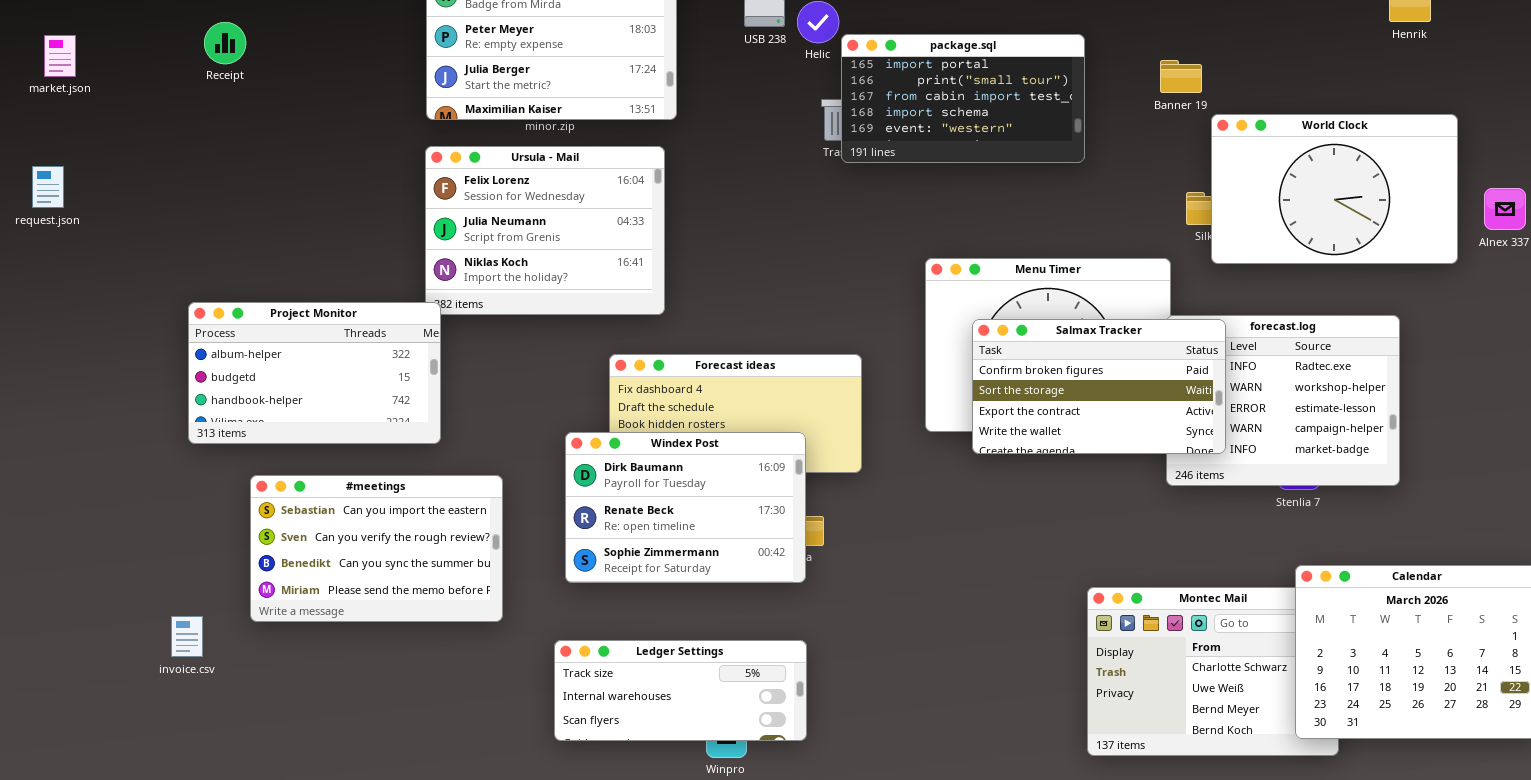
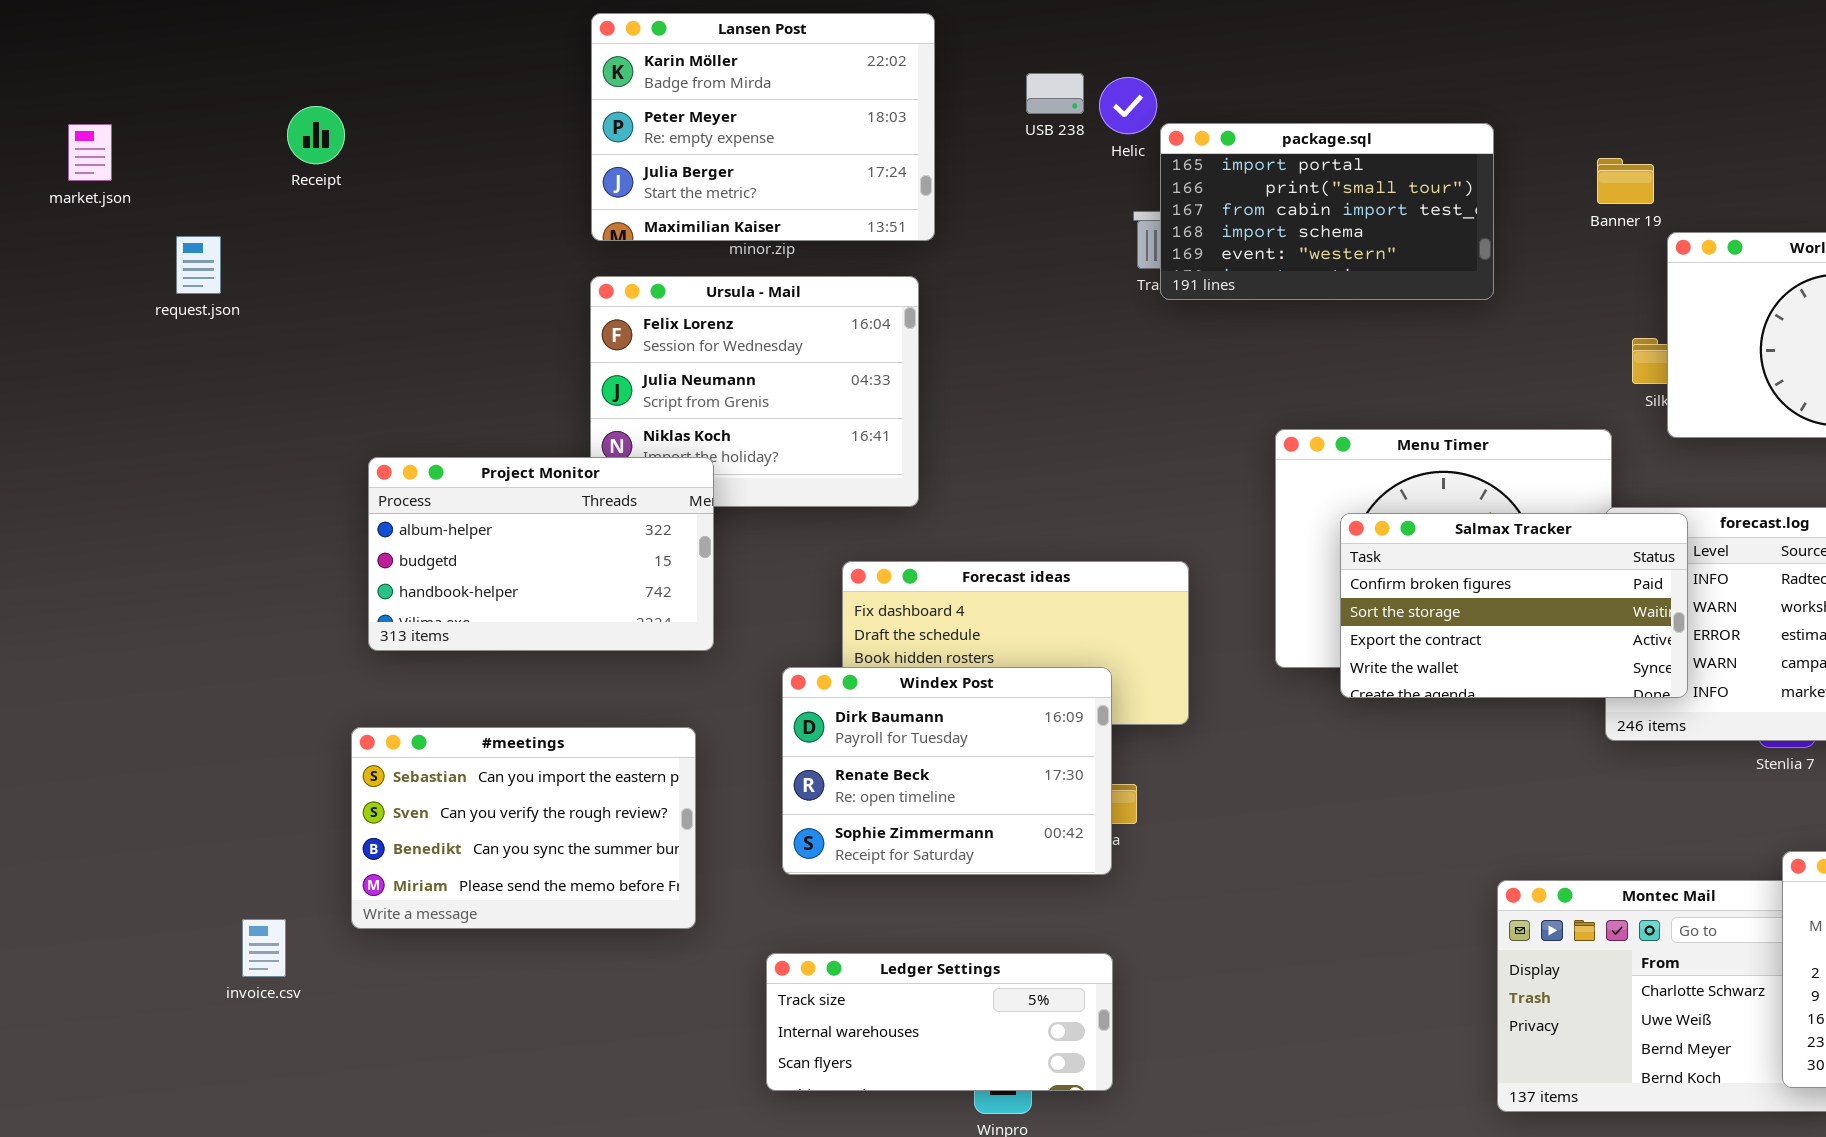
request.json: [32,166,64,208] -> [176,236,221,294], moved
Project Monitor: [188,302,441,444] -> [368,457,714,651], moved

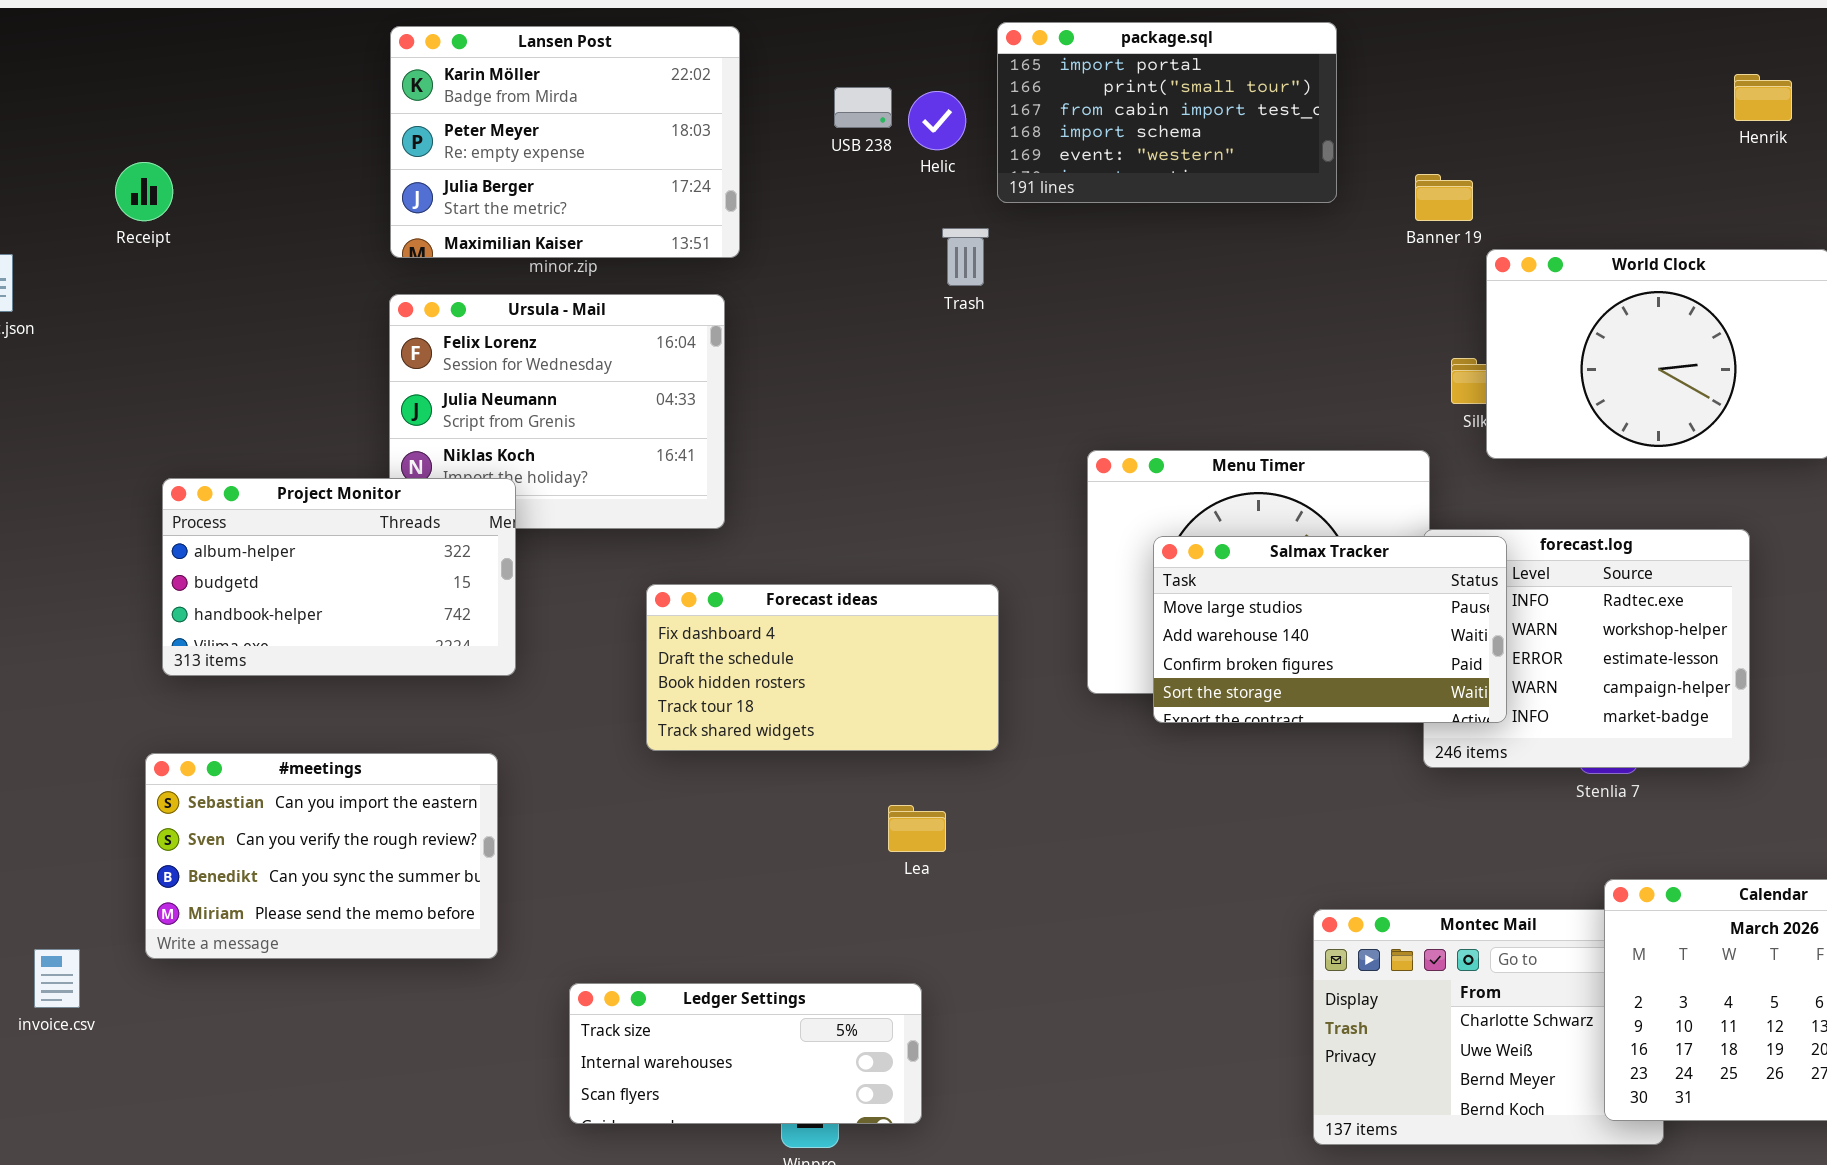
Receipt: [287,106,345,164] -> [115,162,173,221], moved
package.sql: [1160,123,1494,300] -> [997,22,1337,203], moved
Salmax Tracker: [1340,513,1688,698] -> [1153,536,1507,723], scrolled up 2 rows
Windex Post: [782,667,1112,875] -> none, closed

